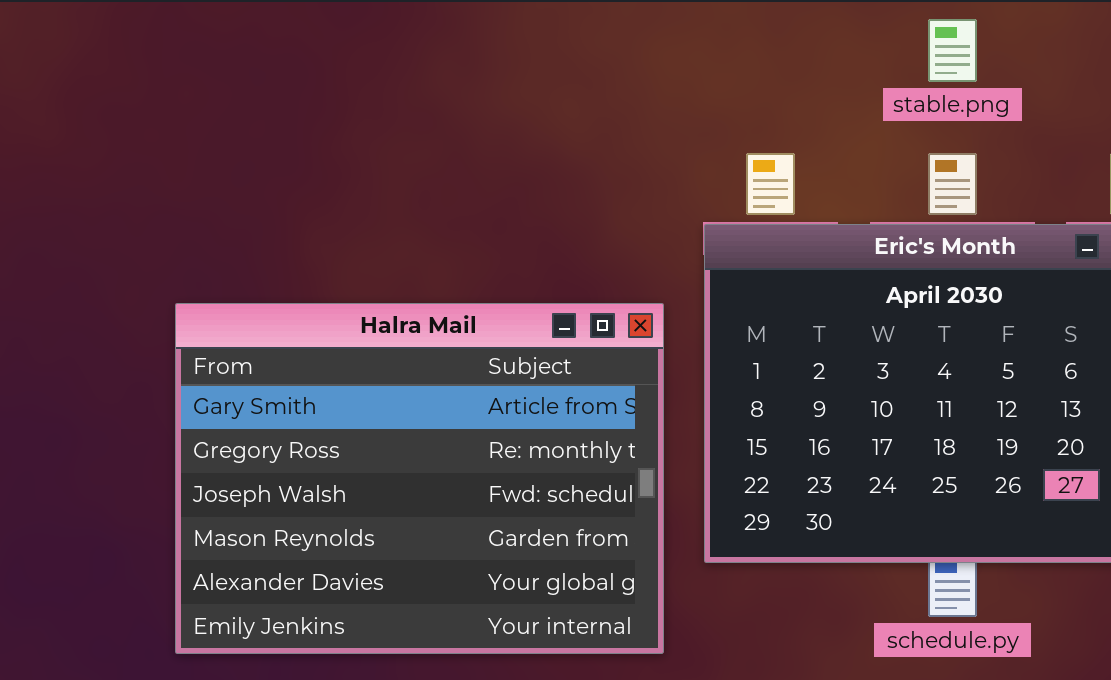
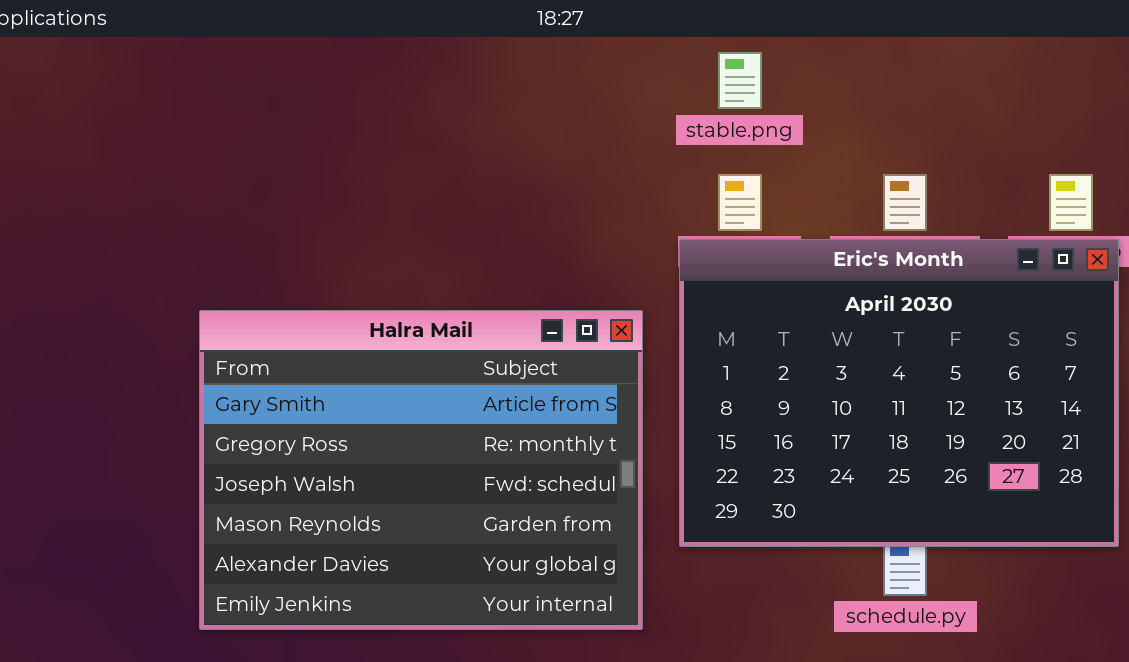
stable.png: [928,19,977,82] -> [718,52,762,109], moved

